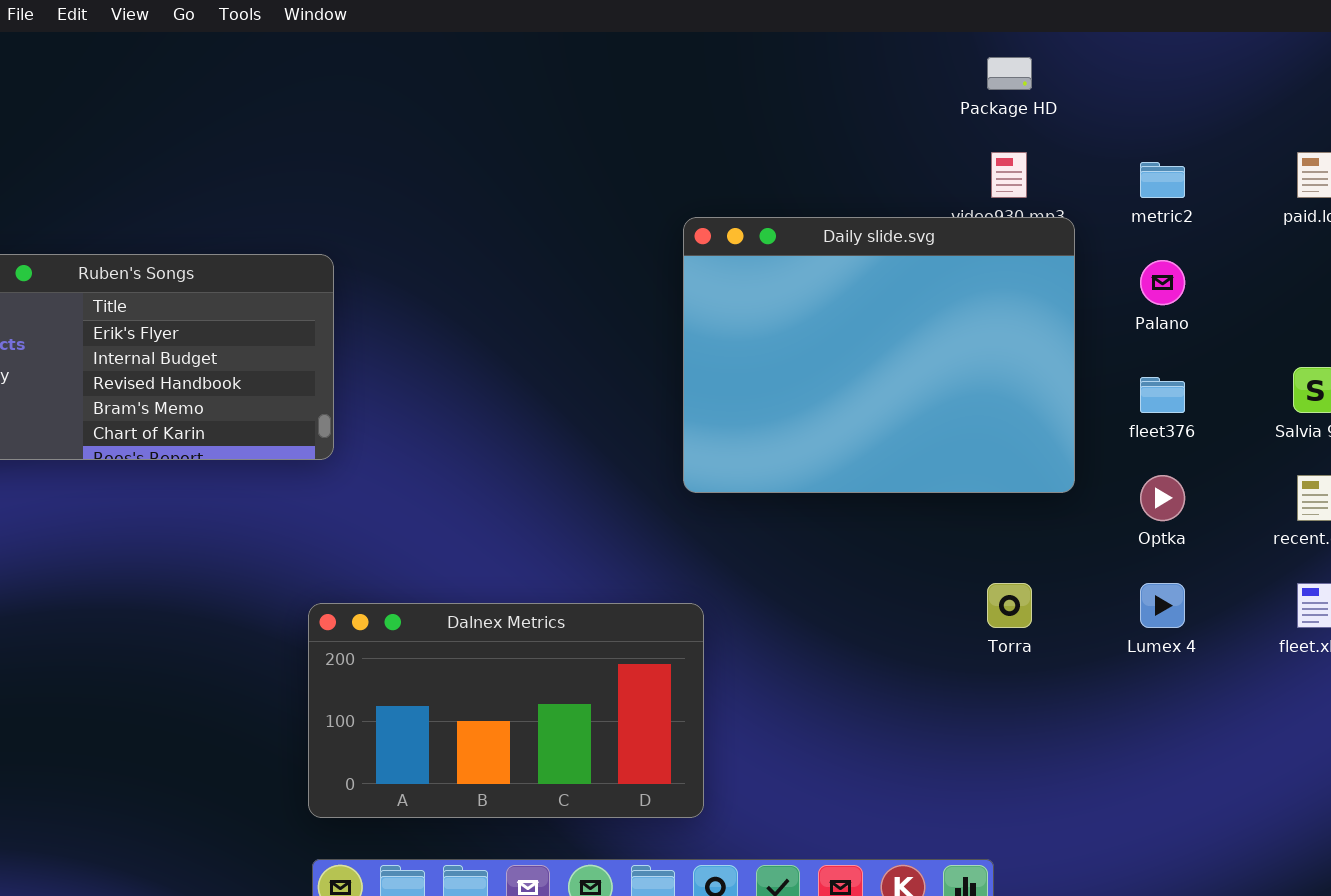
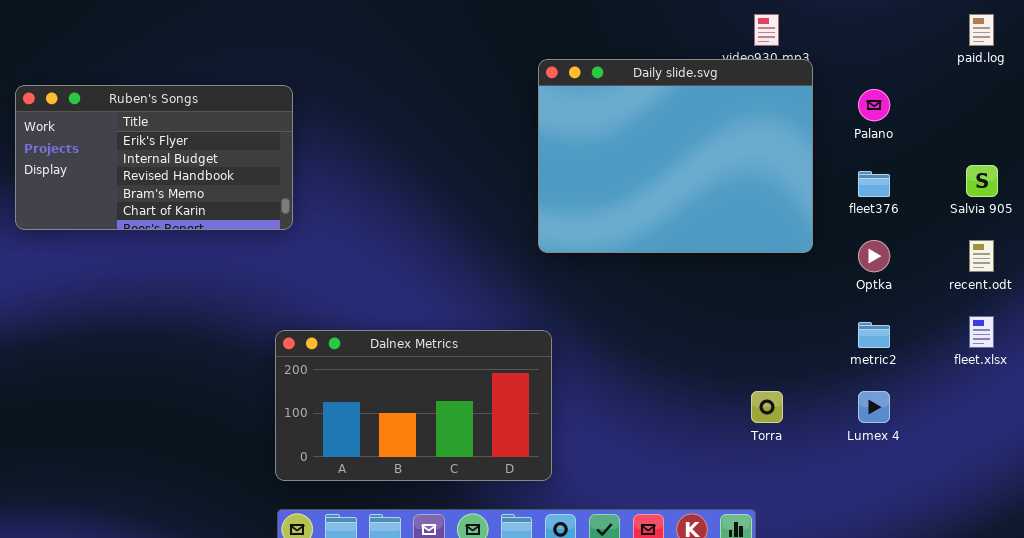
metric2: [1140,162,1185,198] -> [858,322,890,348], moved
Torra: [987,583,1032,628] -> [751,391,783,423], moved
Lumex 4: [1140,583,1185,628] -> [858,391,890,423], moved

